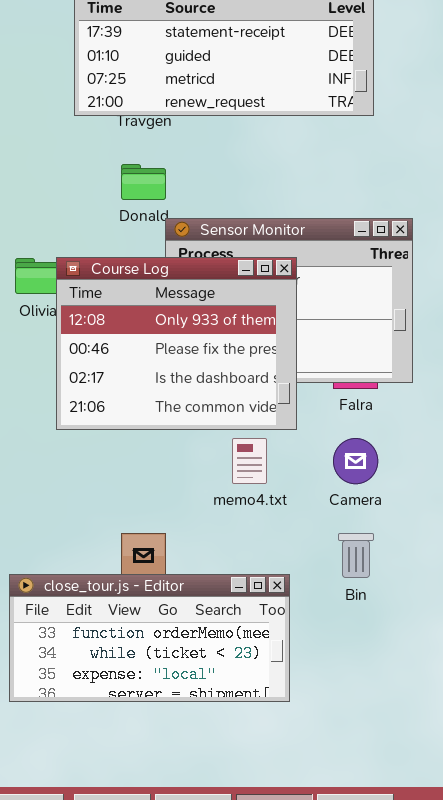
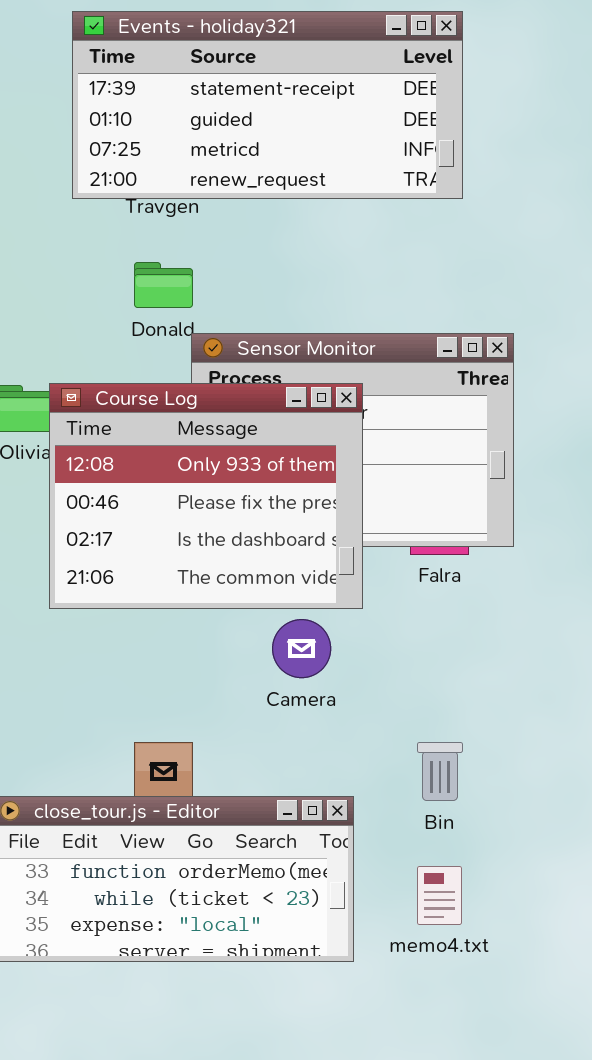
memo4.txt: [232,438,267,484] -> [417,866,462,925], moved
Camera: [333,438,378,484] -> [272,619,331,678], moved

